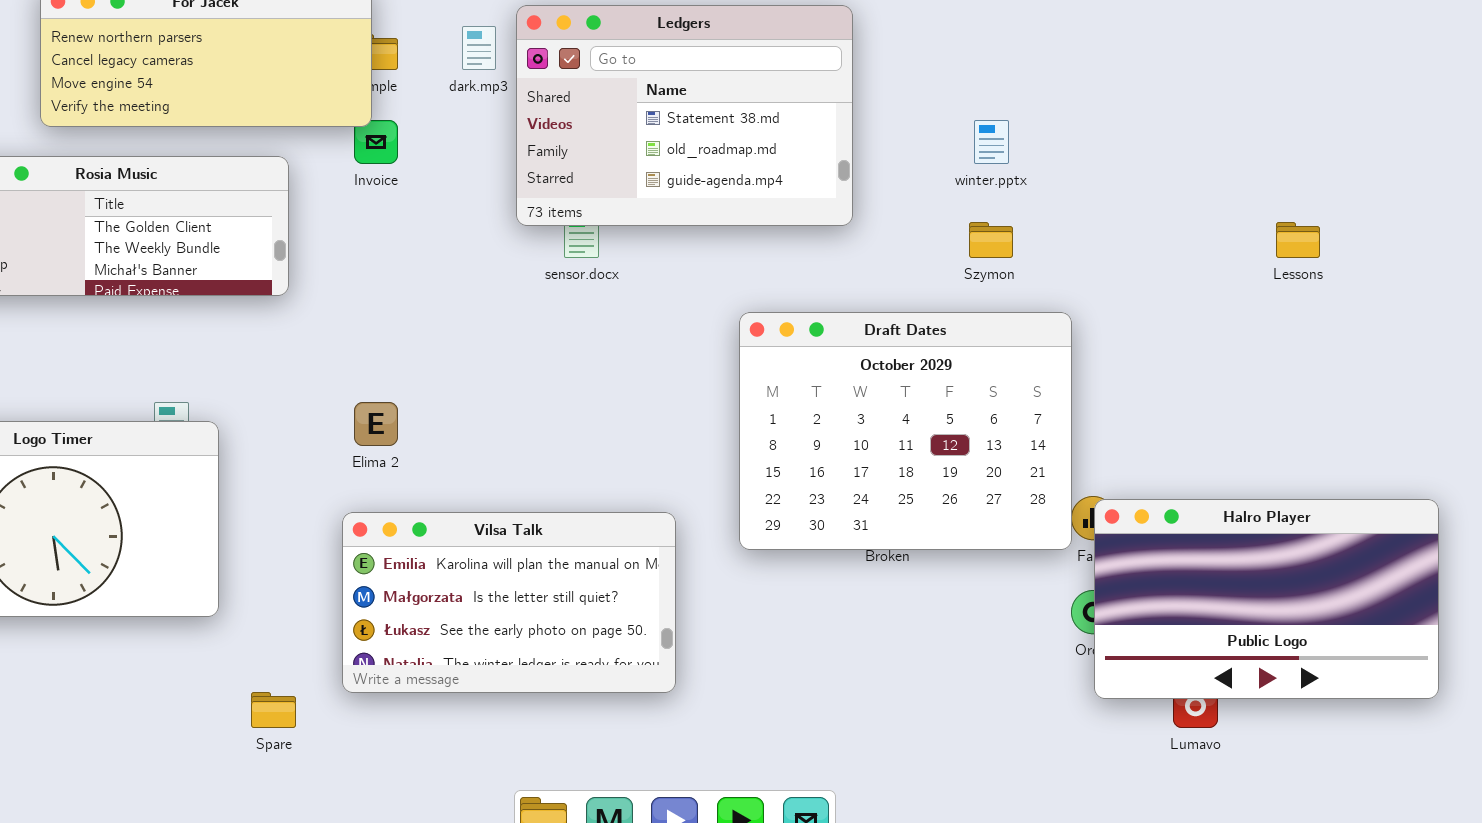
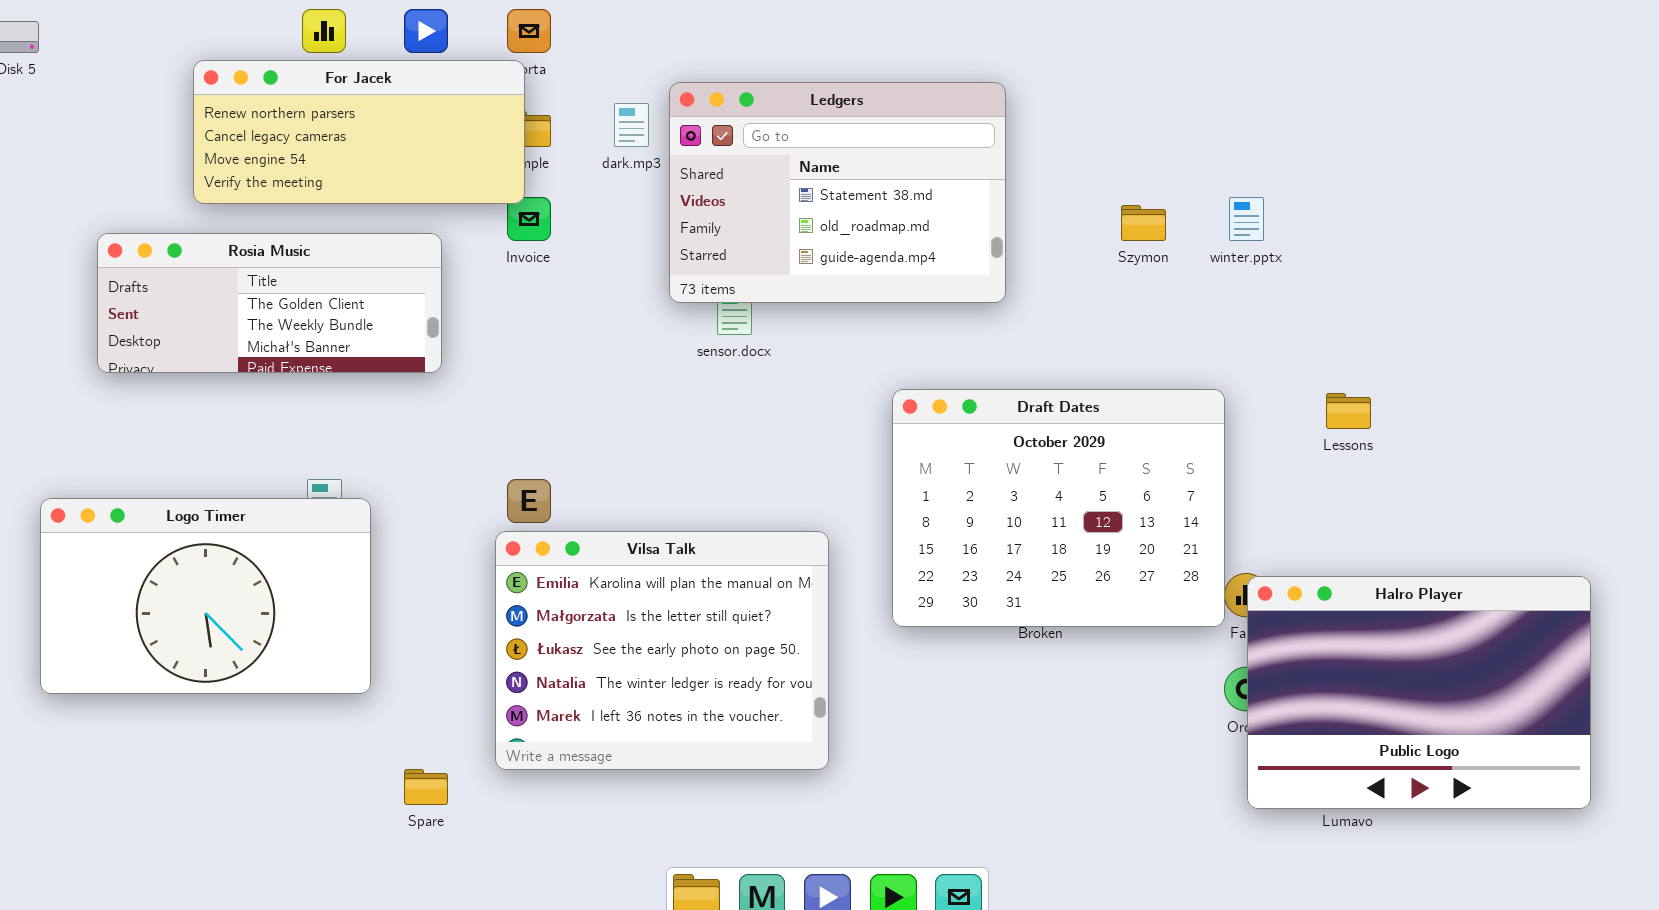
winter.pptx: [974,120,1009,164] -> [1229,197,1264,241], moved
Szymon: [969,222,1013,258] -> [1121,205,1166,241], moved
Lessons: [1276,222,1320,258] -> [1326,393,1371,429], moved
Halro Player: [1094,499,1439,699] -> [1247,576,1591,809], resized
Vilsa Talk: [342,512,676,693] -> [495,531,829,770], resized

